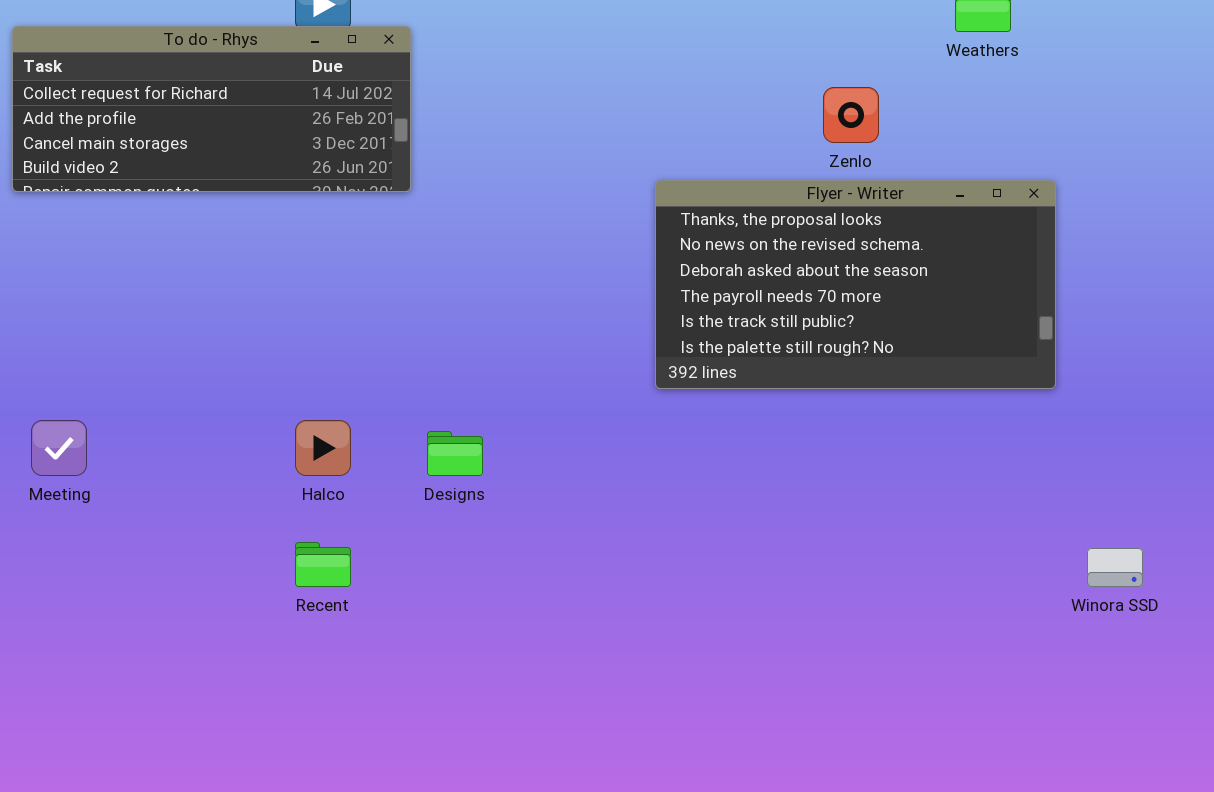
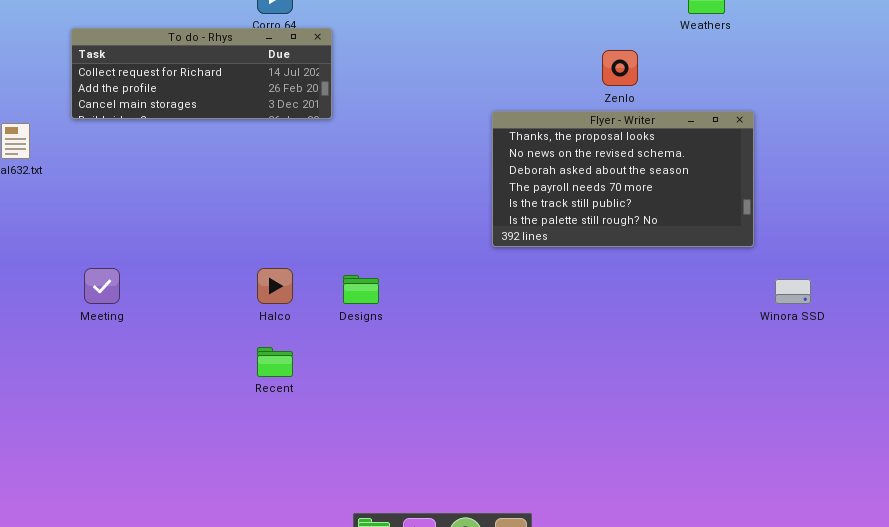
To do - Rhys: [12,26,411,192] -> [71,28,332,119], resized
Winora SSD: [1087,548,1143,587] -> [775,279,811,304], moved

